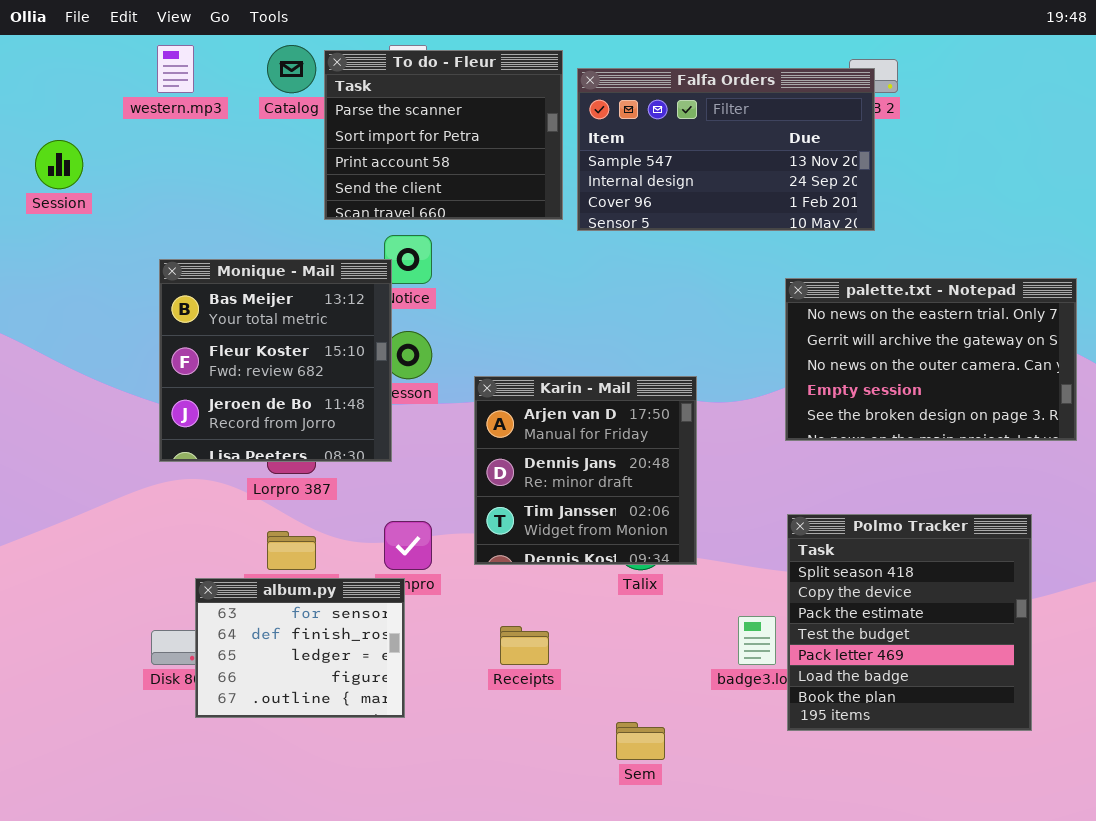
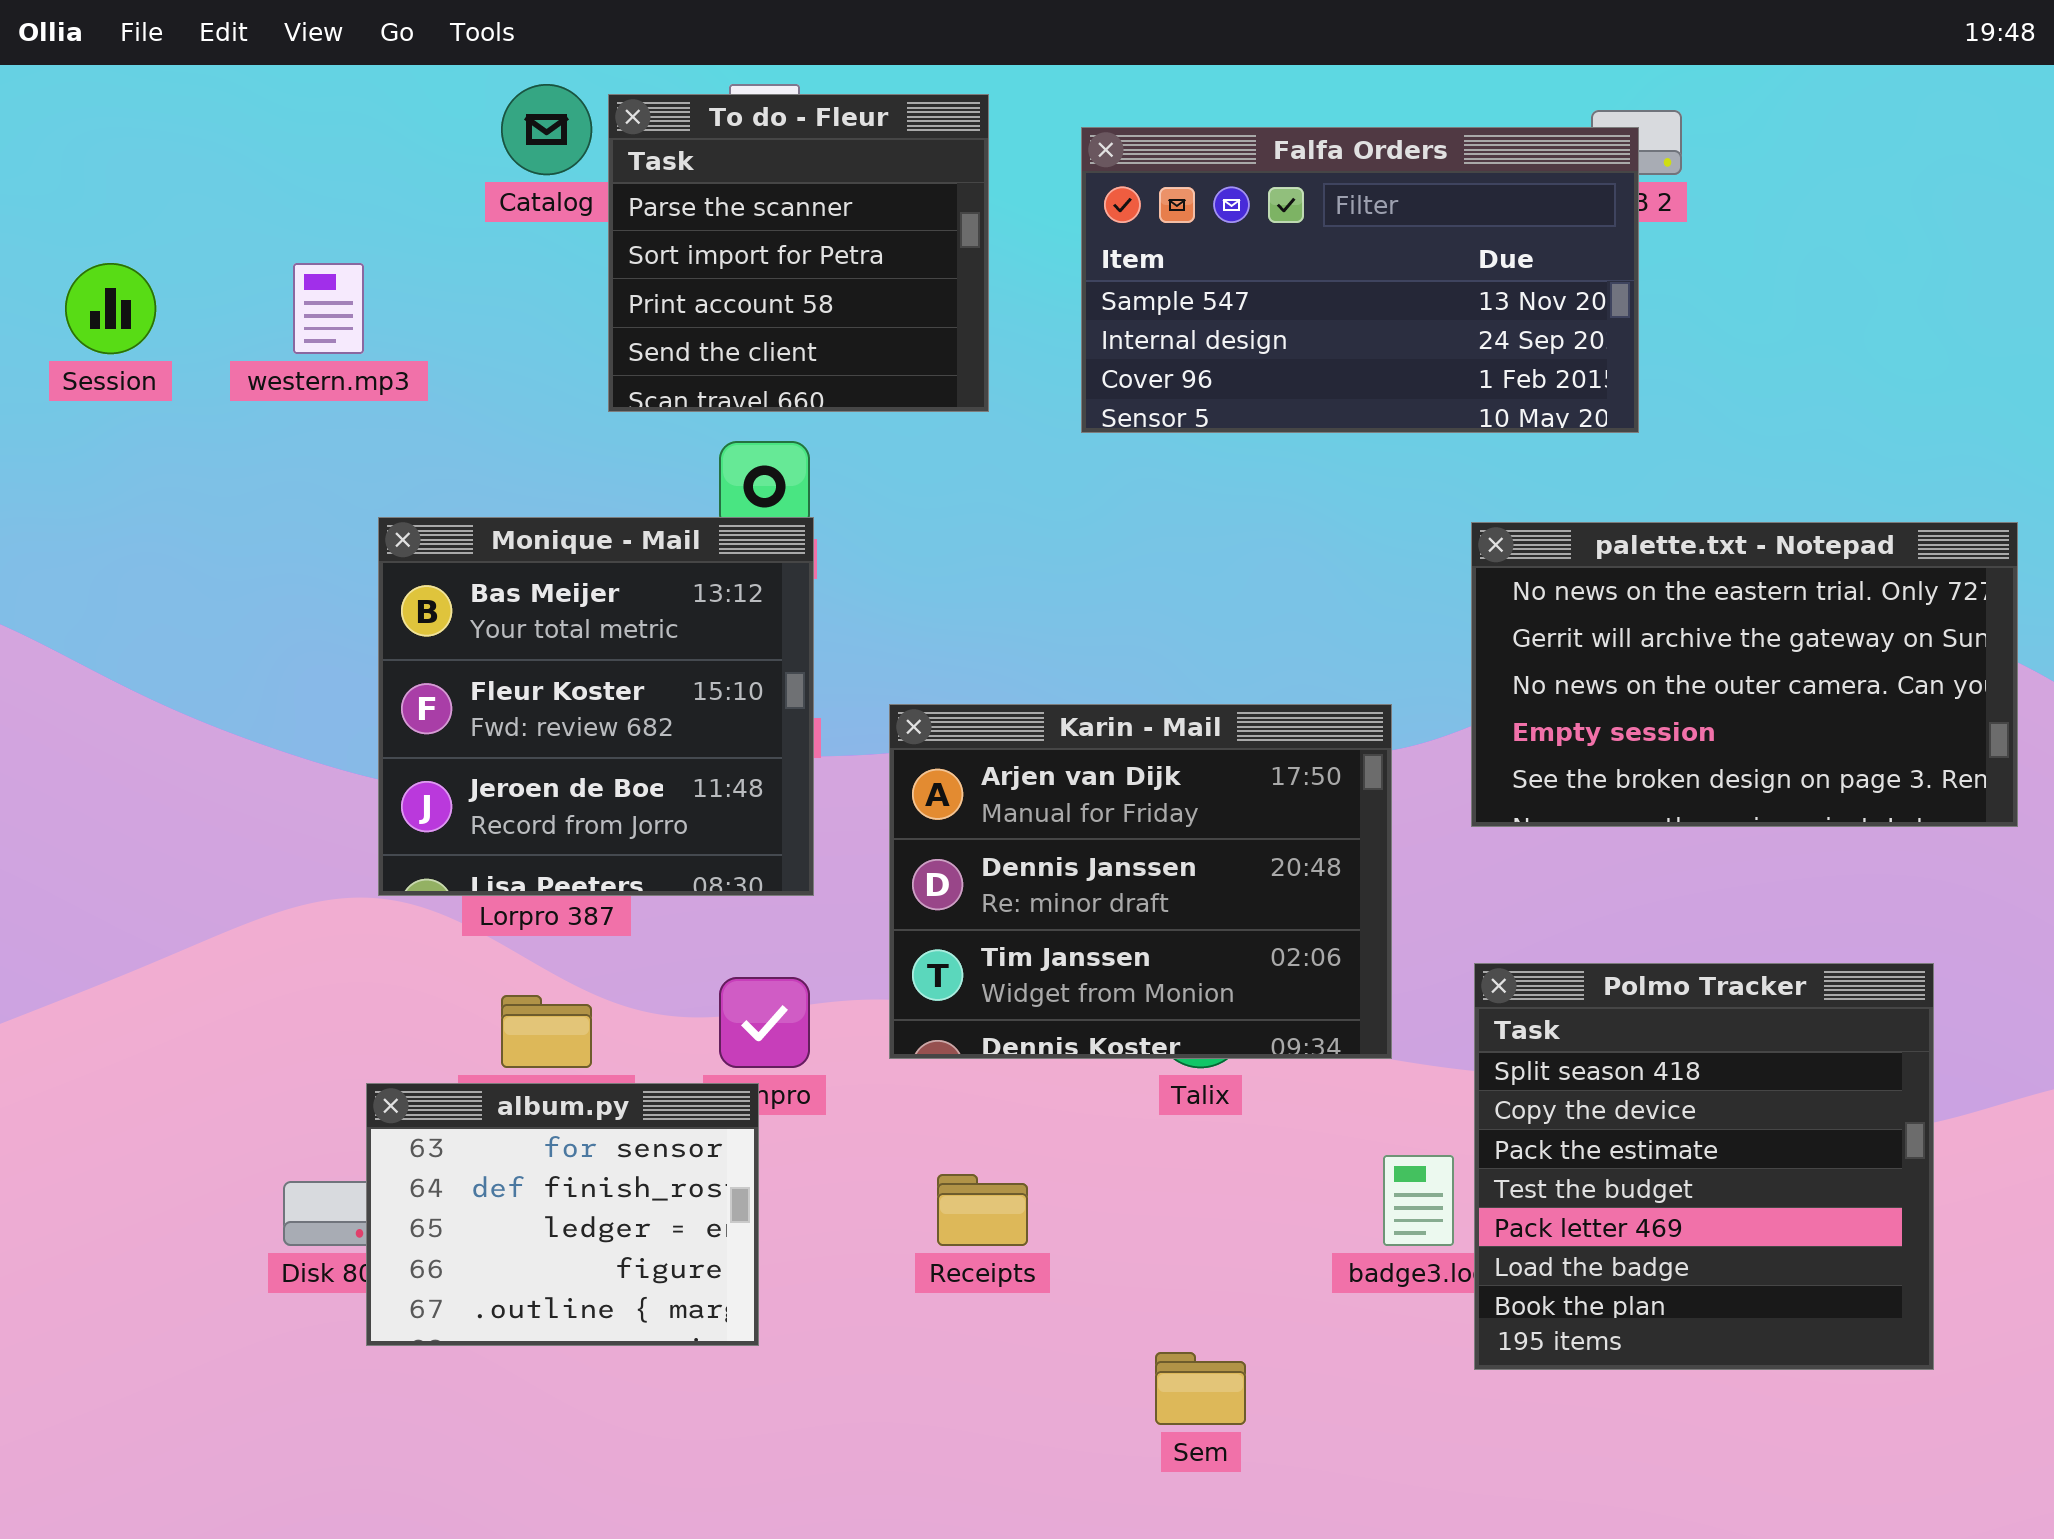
western.mp3: [157,45,194,93] -> [293,263,364,354], moved
To do - Fleur: [324,50,563,220] -> [608,94,989,412], resized
Monique - Mail: [159,259,392,462] -> [378,517,814,896], moved
Karin - Mail: [474,376,697,565] -> [889,704,1392,1059], resized

